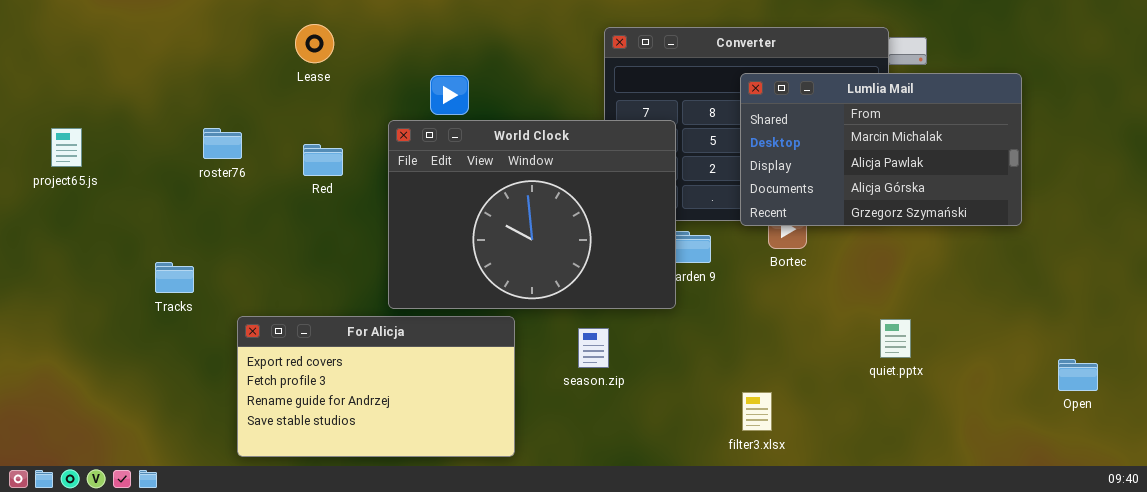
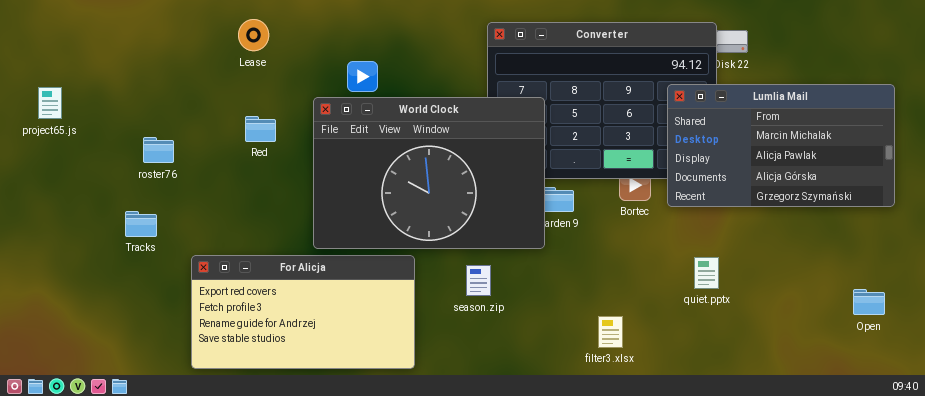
Lumlia Mail: [740,73,1022,226] -> [667,84,895,207], moved
project65.js: [51,128,82,167] -> [38,87,62,119], moved
roster76: [203,128,242,159] -> [143,137,174,163], moved
quiet.pptx: [880,319,911,358] -> [694,257,719,289], moved

